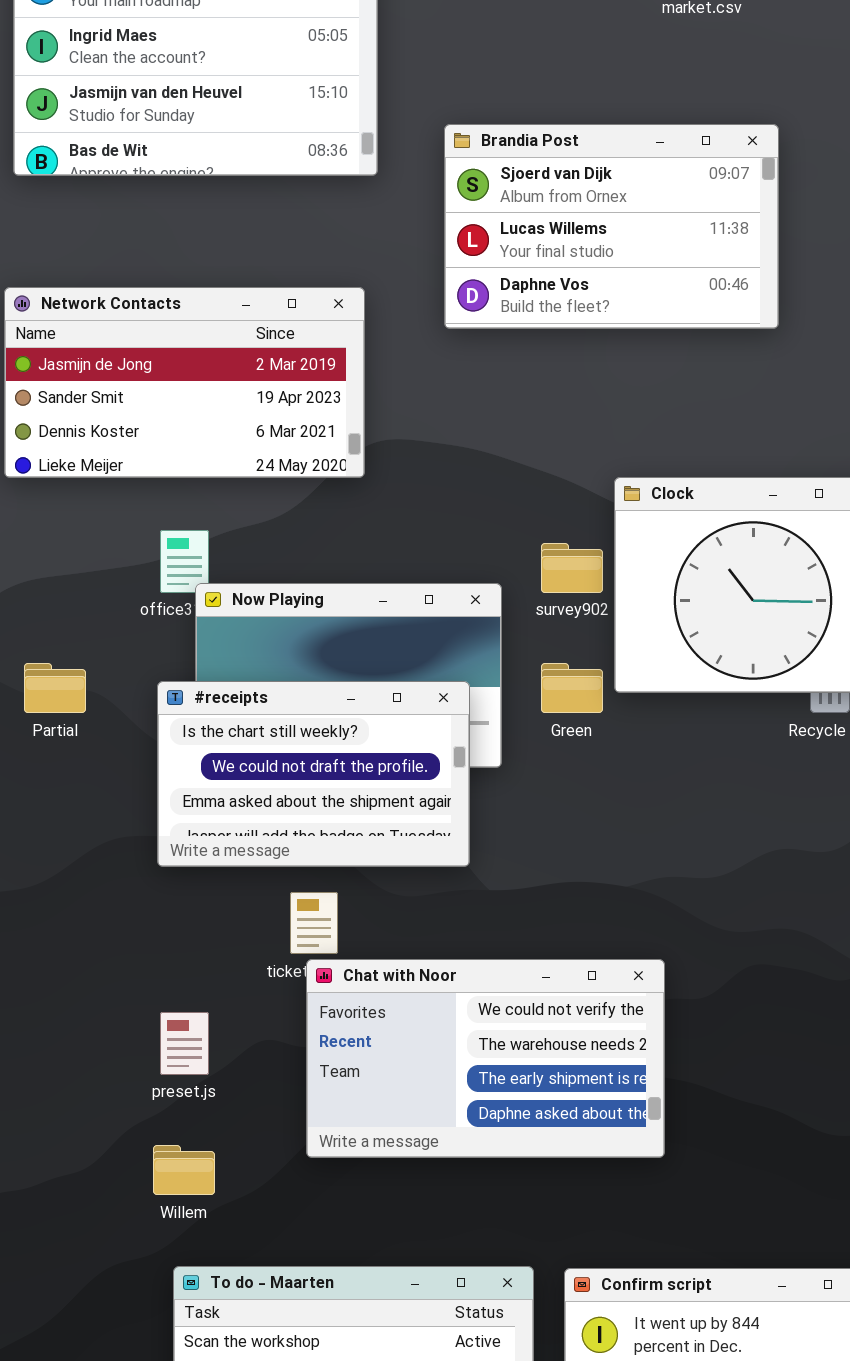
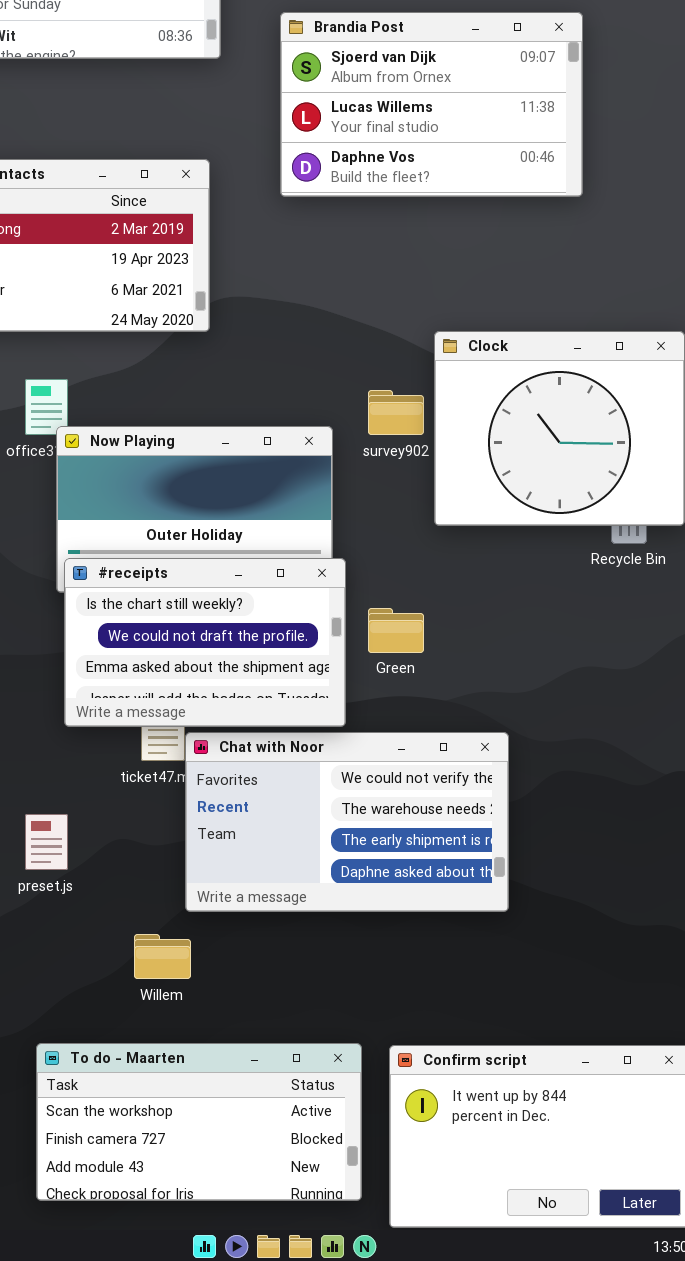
Green: [541,663,603,713] -> [368,608,424,653], moved
#receipts: [157,681,470,867] -> [64,558,346,727], moved
Chat with Noor: [306,959,665,1158] -> [185,732,509,912], moved
Willem: [153,1145,215,1195] -> [134,934,191,979], moved

